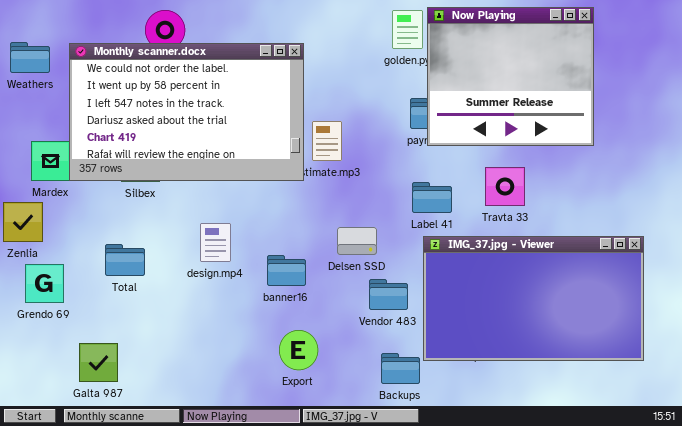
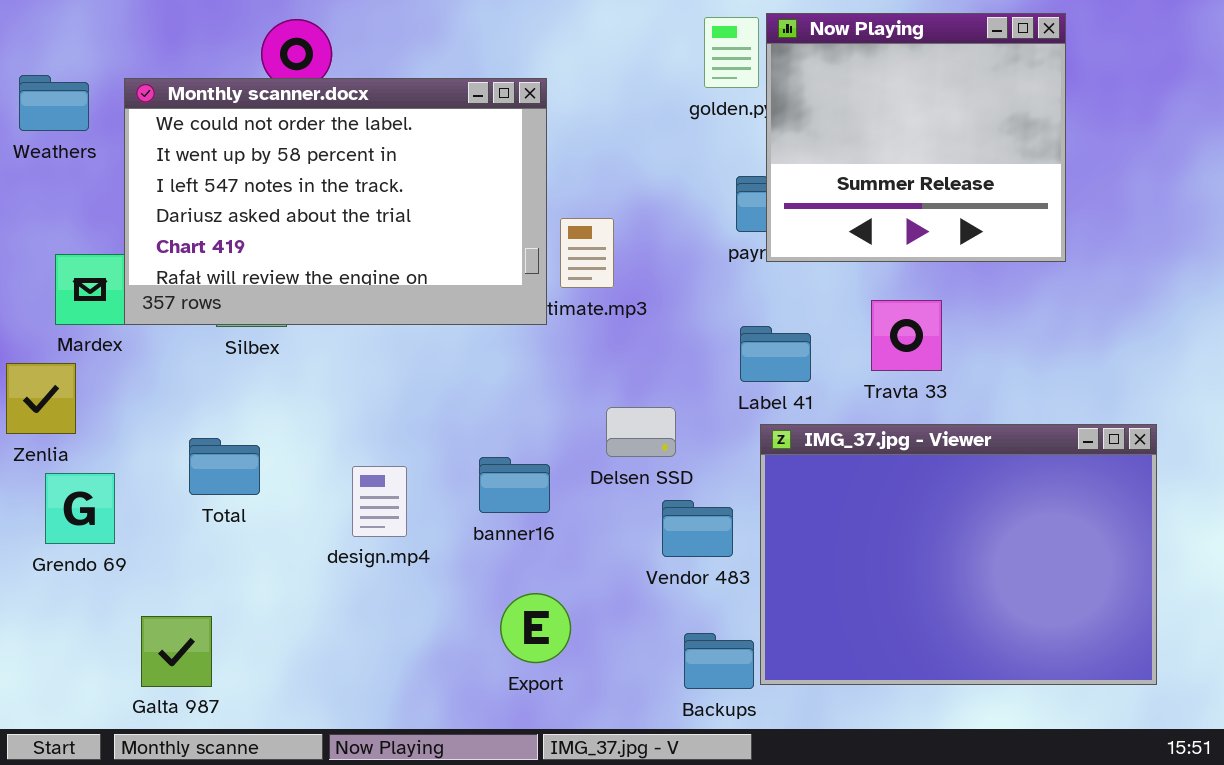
design.mp4: [200,223,231,262] -> [352,466,407,537], moved
IMG_37.jpg - Viewer: [423,236,644,361] -> [760,424,1157,685], resized

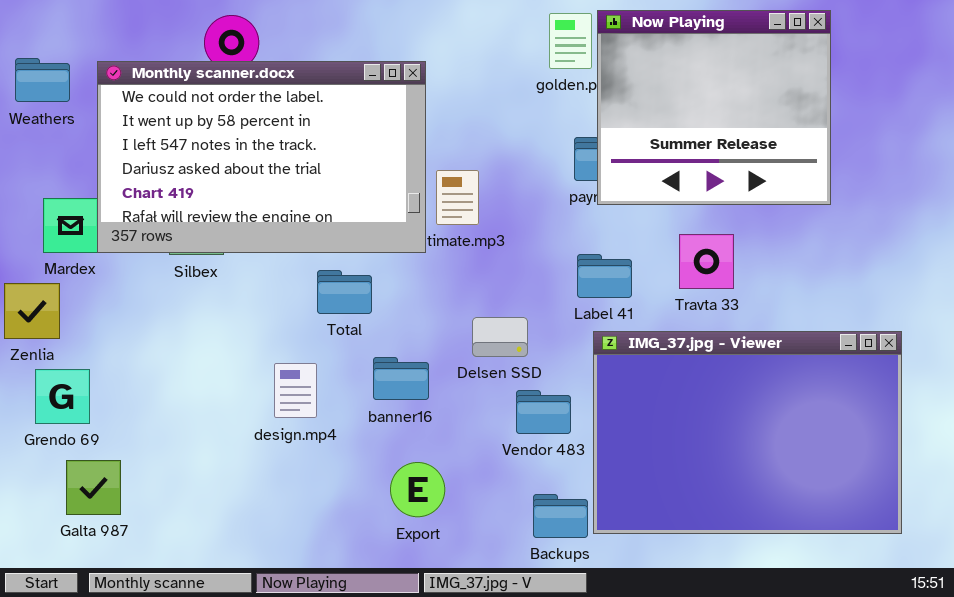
Total: [189,438,260,495] -> [317,270,372,314], moved
Galta 987: [141,616,212,687] -> [66,460,121,515], moved

